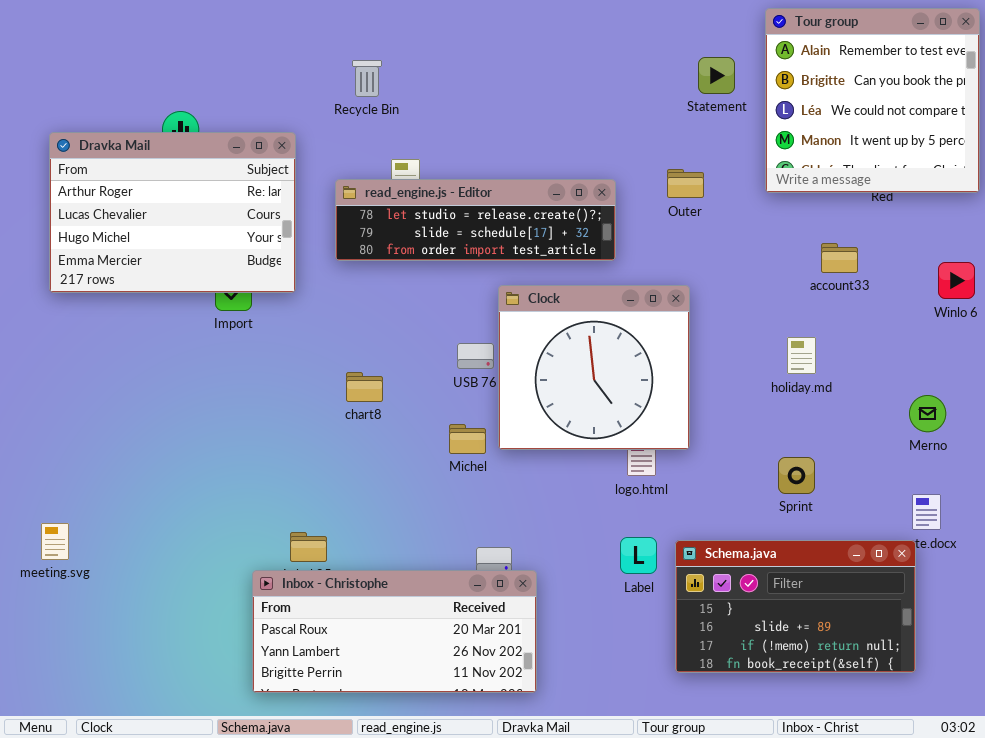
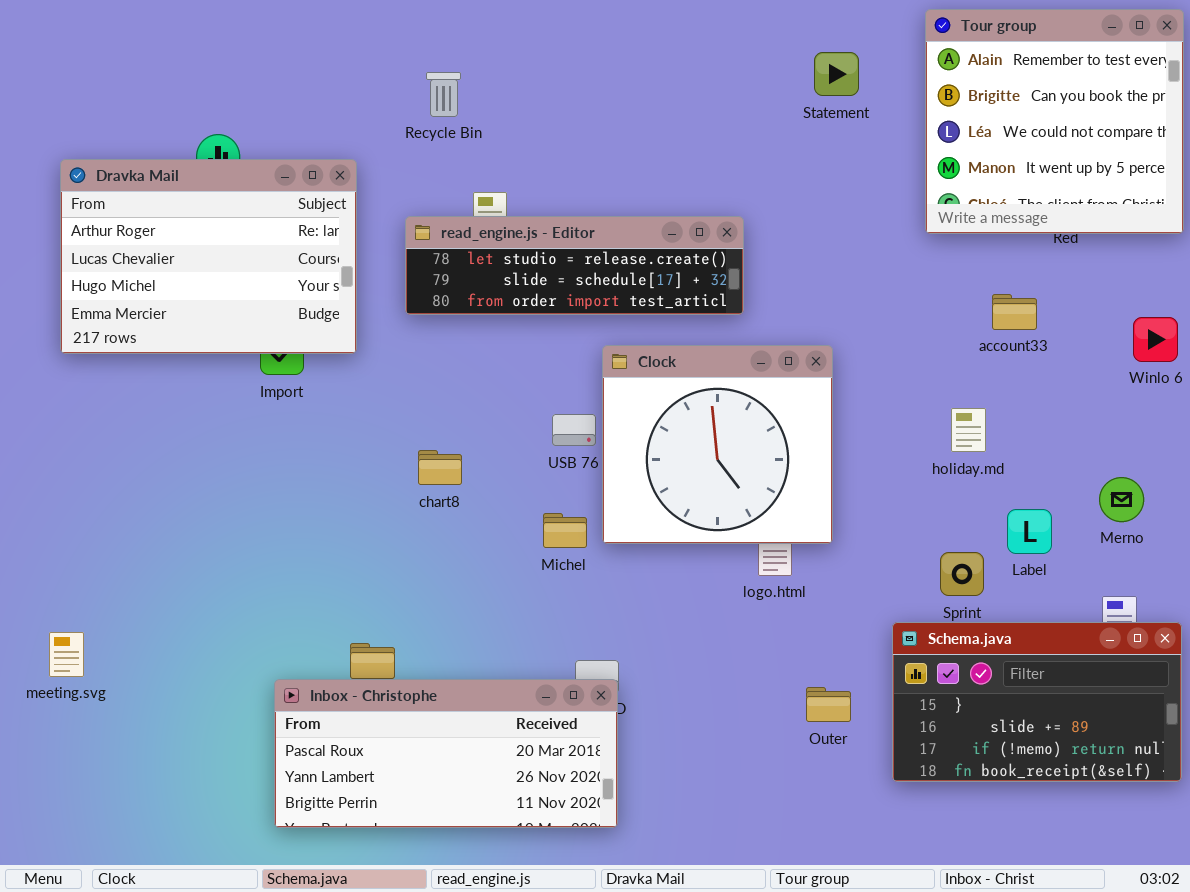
Statement: [698,57,735,94] -> [814,52,859,96], moved
Outer: [667,169,704,198] -> [806,687,851,722], moved
Label: [620,537,657,574] -> [1007,509,1052,554], moved
Schema.java: [675,540,916,673] -> [892,622,1182,782], moved
Inbox - Christophe: [252,570,537,693] -> [274,679,618,828], moved

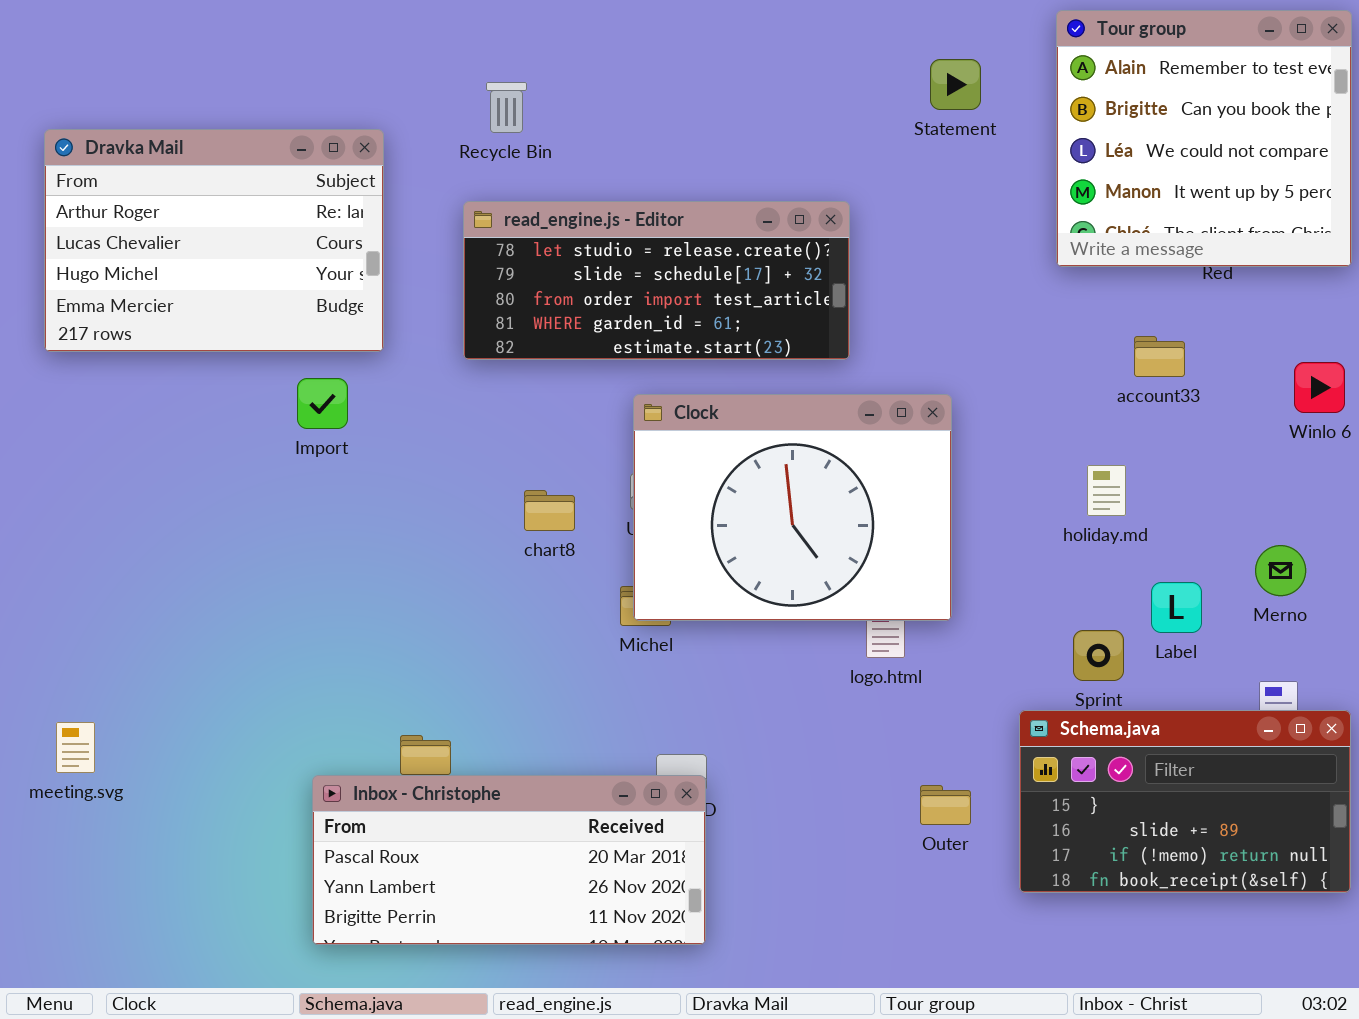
Dravka Mail: [60,159,357,354] -> [44,129,384,352], moved
read_engine.js - Editor: [405,216,744,315] -> [463,201,850,360], resized
Clock: [602,345,833,544] -> [633,394,952,621], resized
chart8: [418,450,462,485] -> [524,490,575,531], moved

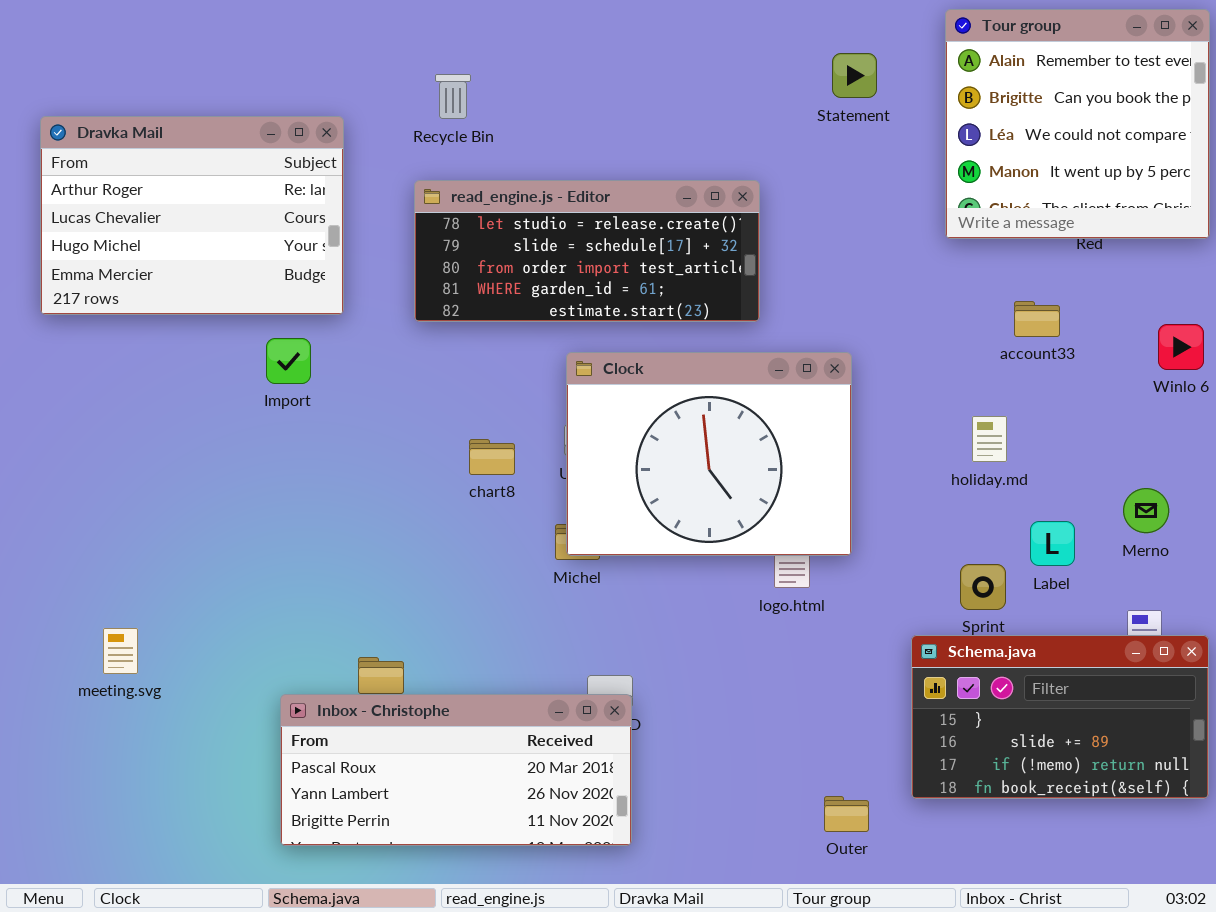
meeting.svg: [56,722,95,773] -> [103,628,138,674], moved
Outer: [920,785,971,825] -> [824,796,869,832], moved

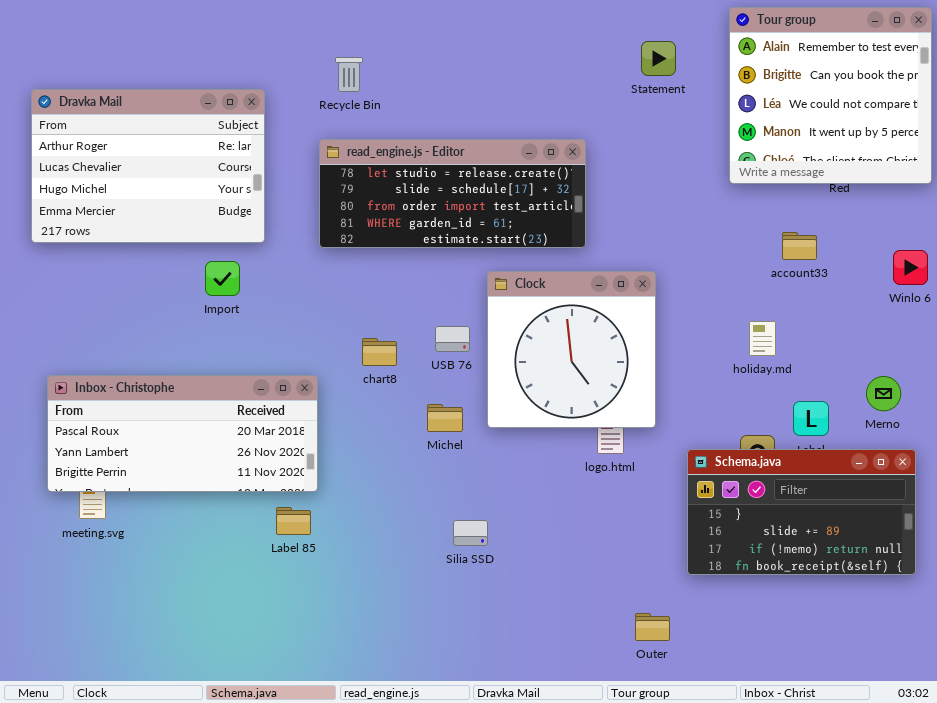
Clock: [566,352,852,556] -> [487,271,656,428], resized
Schema.java: [911,635,1209,799] -> [687,449,916,575], moved
Inbox - Christophe: [280,694,632,846] -> [47,375,318,492], moved

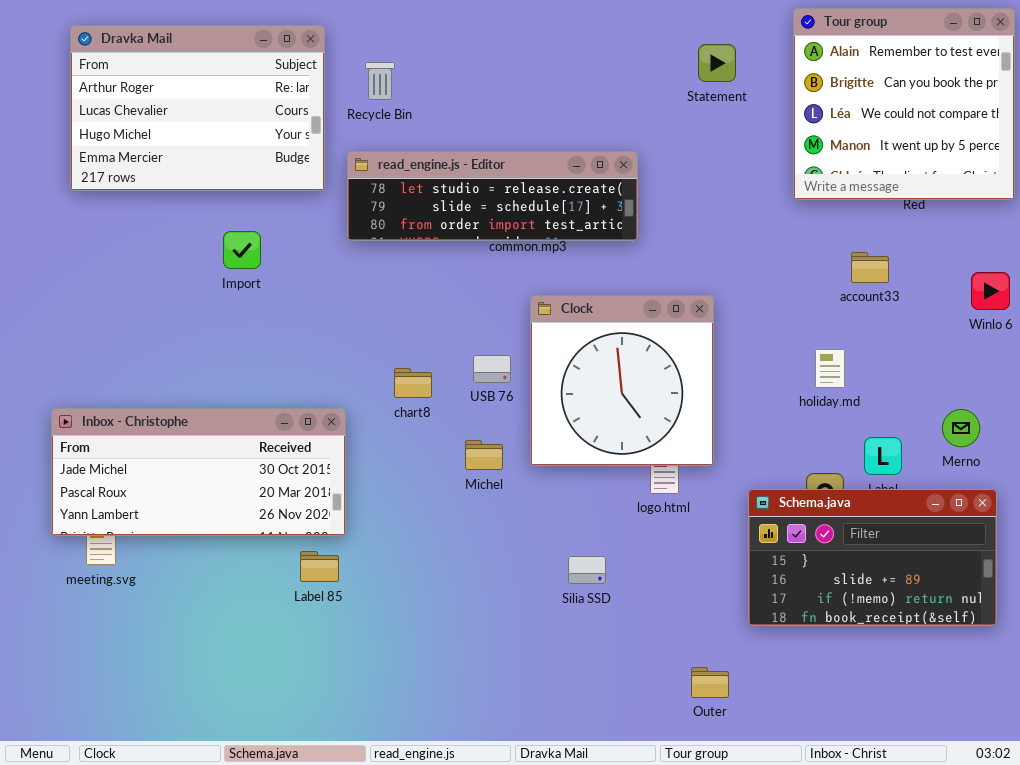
Dravka Mail: [31,89,265,243] -> [70,25,325,191], moved
read_engine.js - Editor: [319,139,586,248] -> [347,151,638,241], resized
Import: [205,261,240,296] -> [223,231,261,269], moved
Inbox - Christophe: [47,375,318,492] -> [51,408,346,536], scrolled up 1 row
Silia SSD: [453,520,488,546] -> [568,556,606,584], moved

